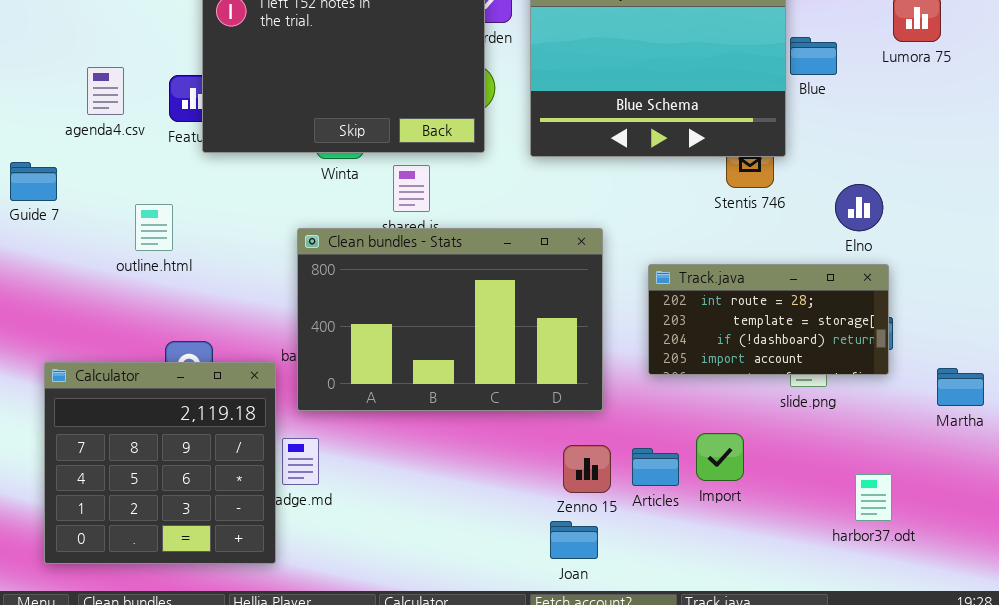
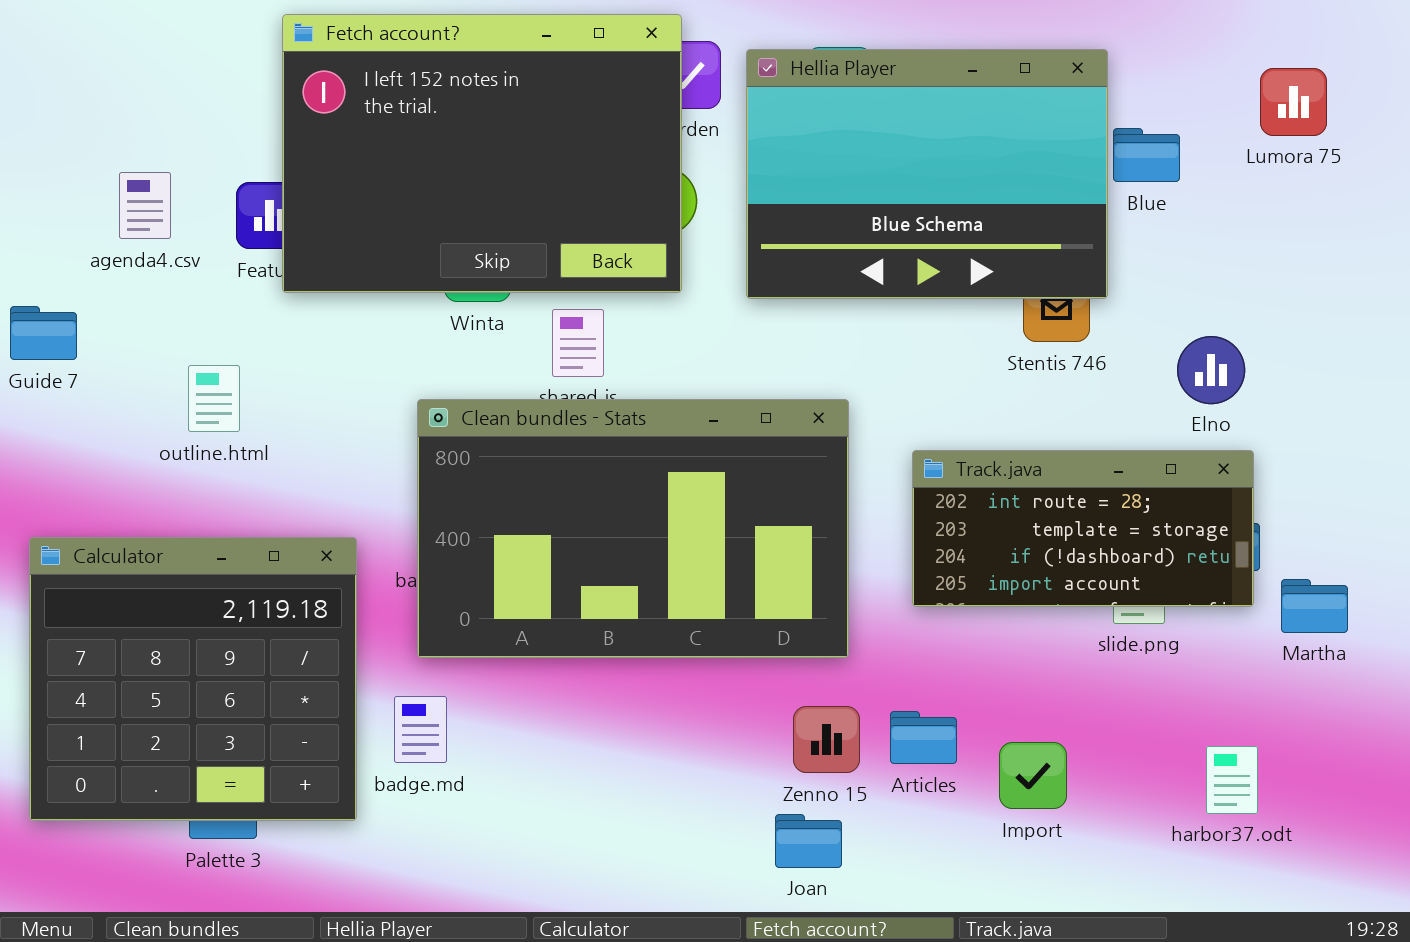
Calculator: [44,362,276,564] -> [29,537,357,821], moved
Martha: [937,368,984,406] -> [1281,579,1348,633], moved
Import: [696,433,744,481] -> [999,742,1067,809], moved

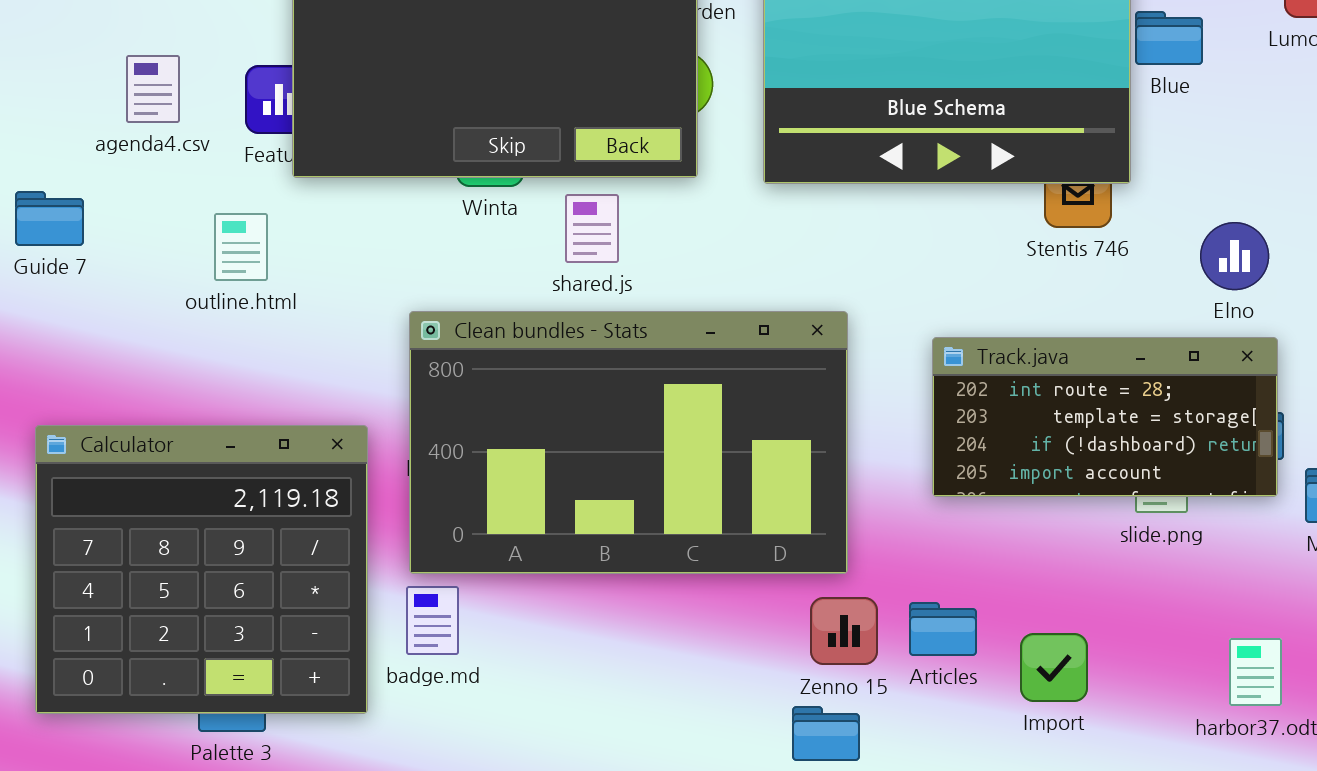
outline.html: [188,365,240,432] -> [214,213,268,281], moved
Clean bundles - Stats: [417,399,849,658] -> [409,311,848,574], moved

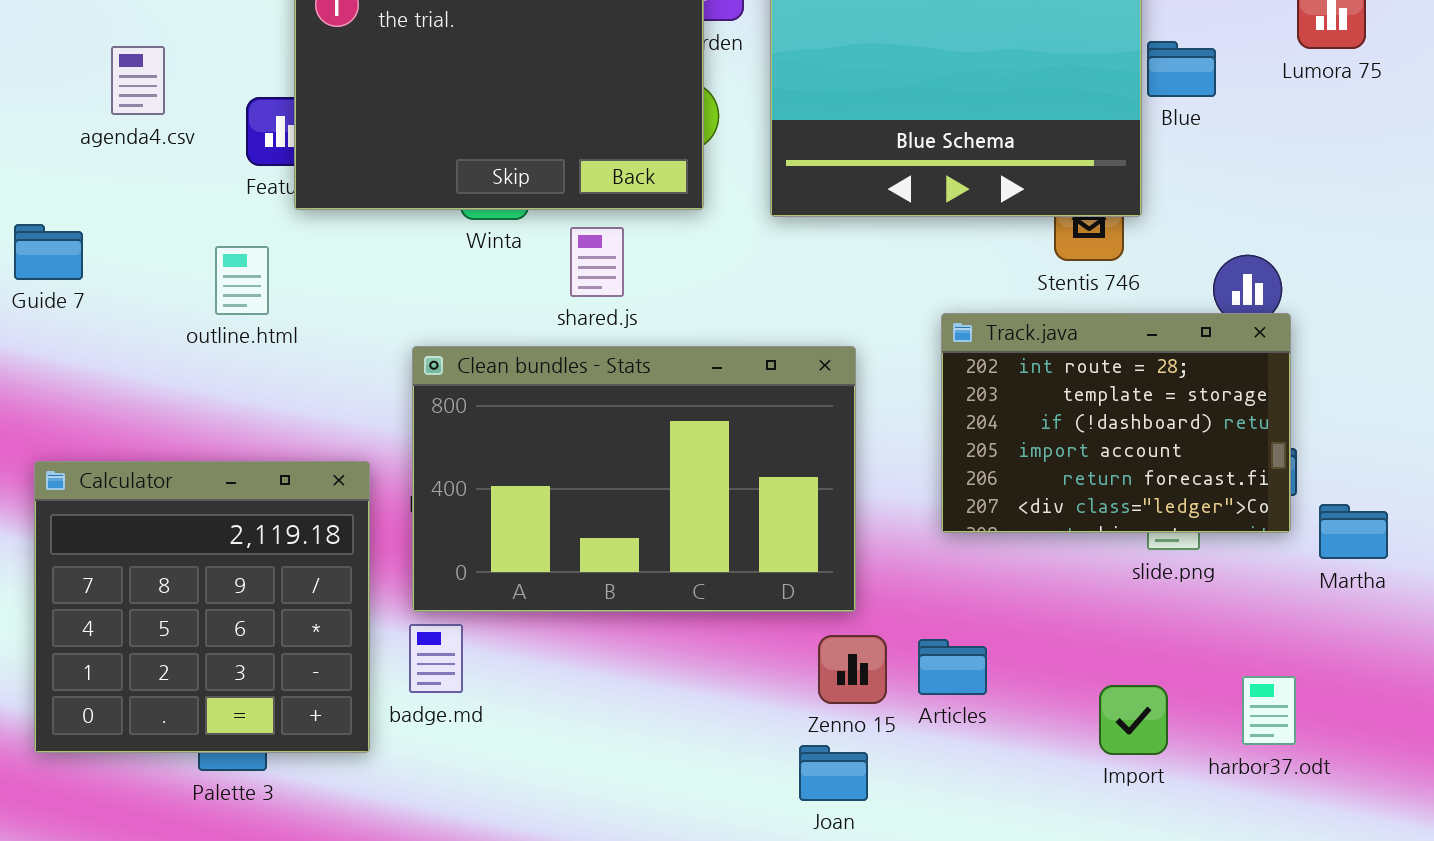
agenda4.csv: [126,55,180,123] -> [111,46,165,115], moved
Track.java: [932,337,1278,497] -> [941,313,1291,533], resized
Import: [1020,633,1088,702] -> [1099,685,1168,755], moved

